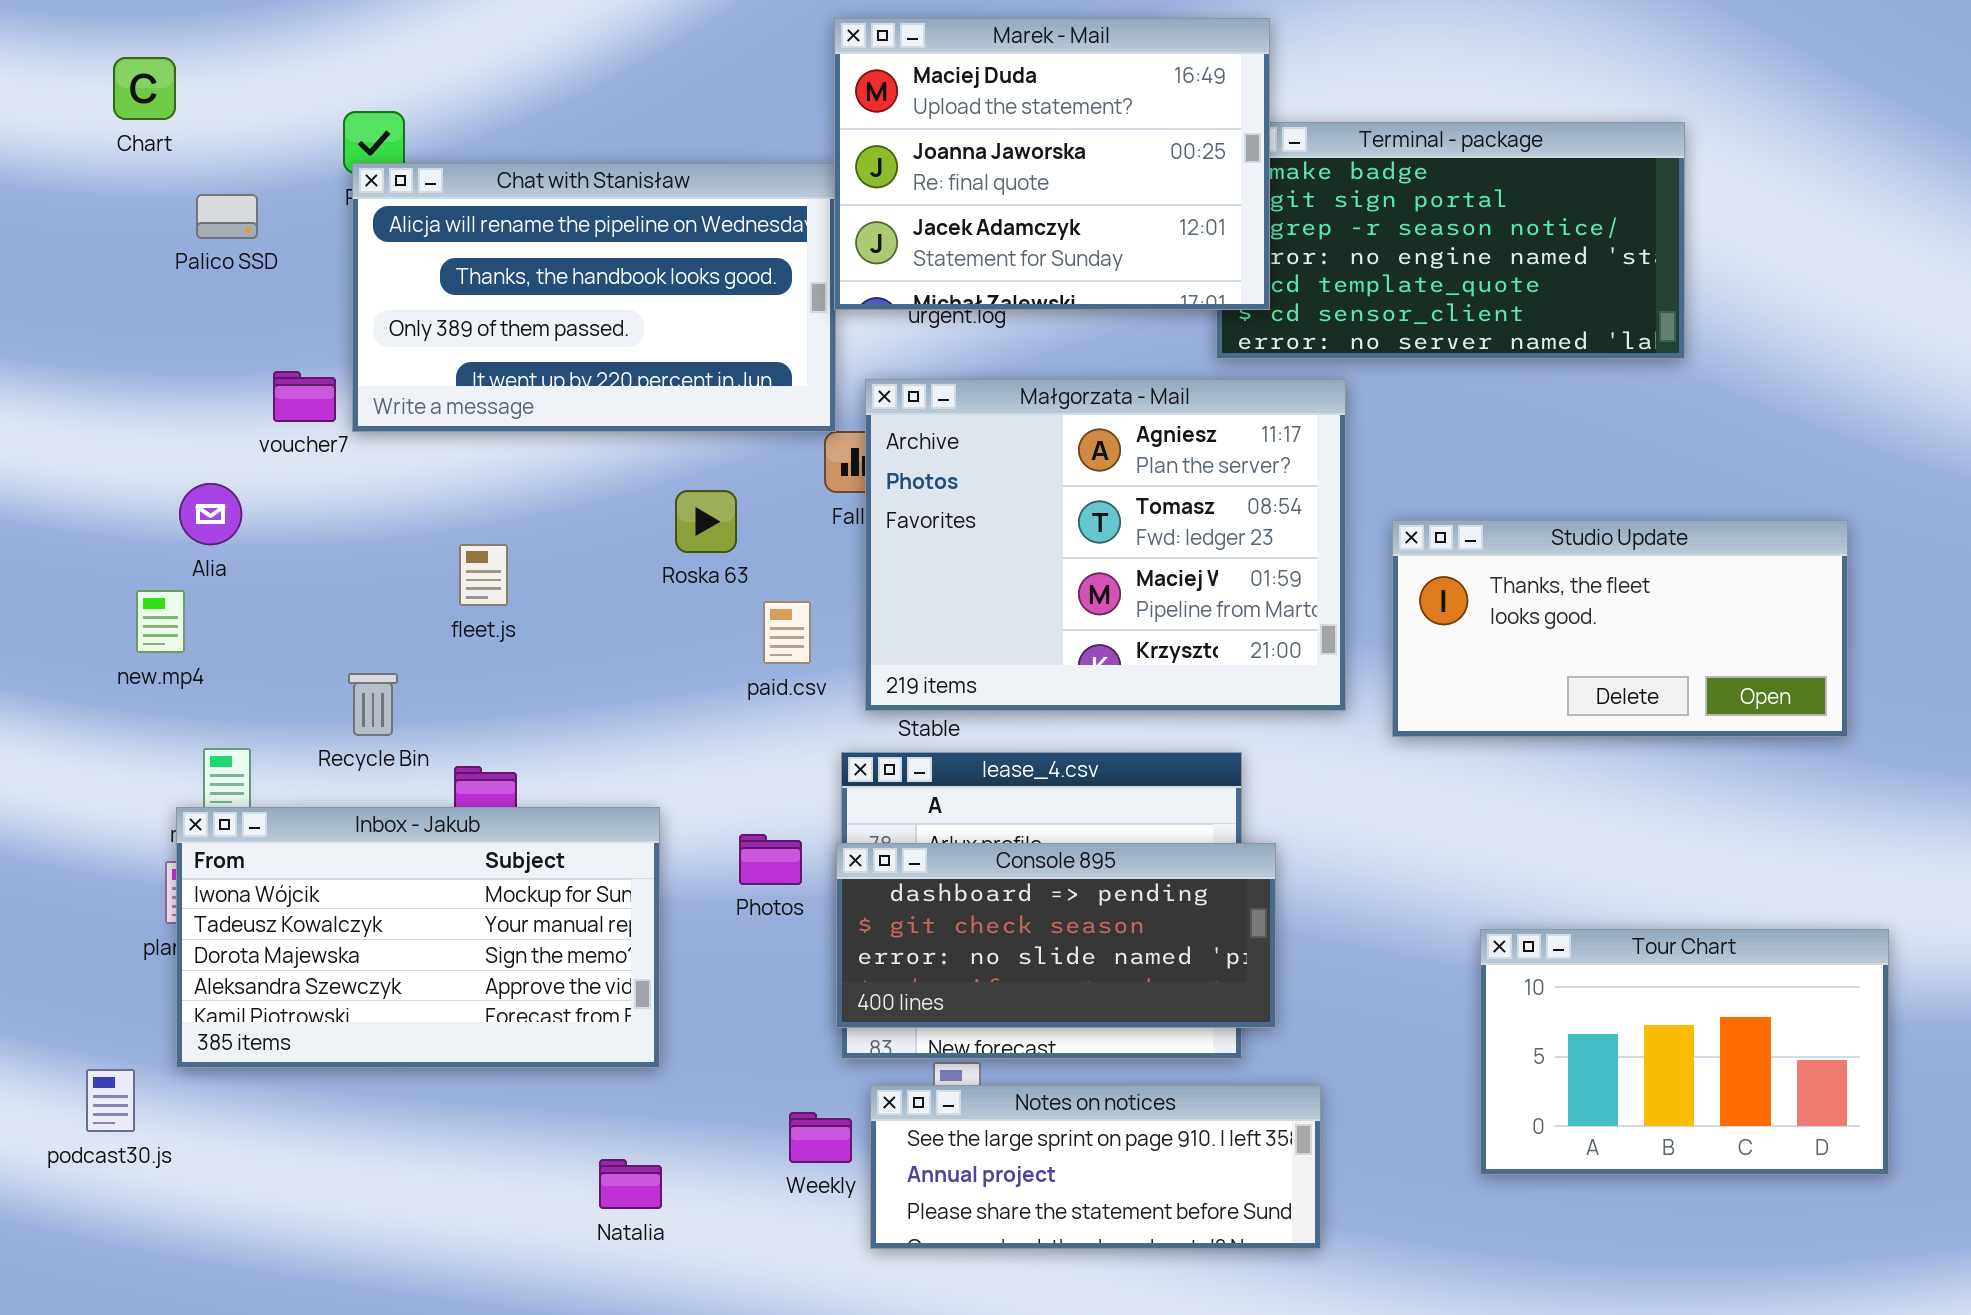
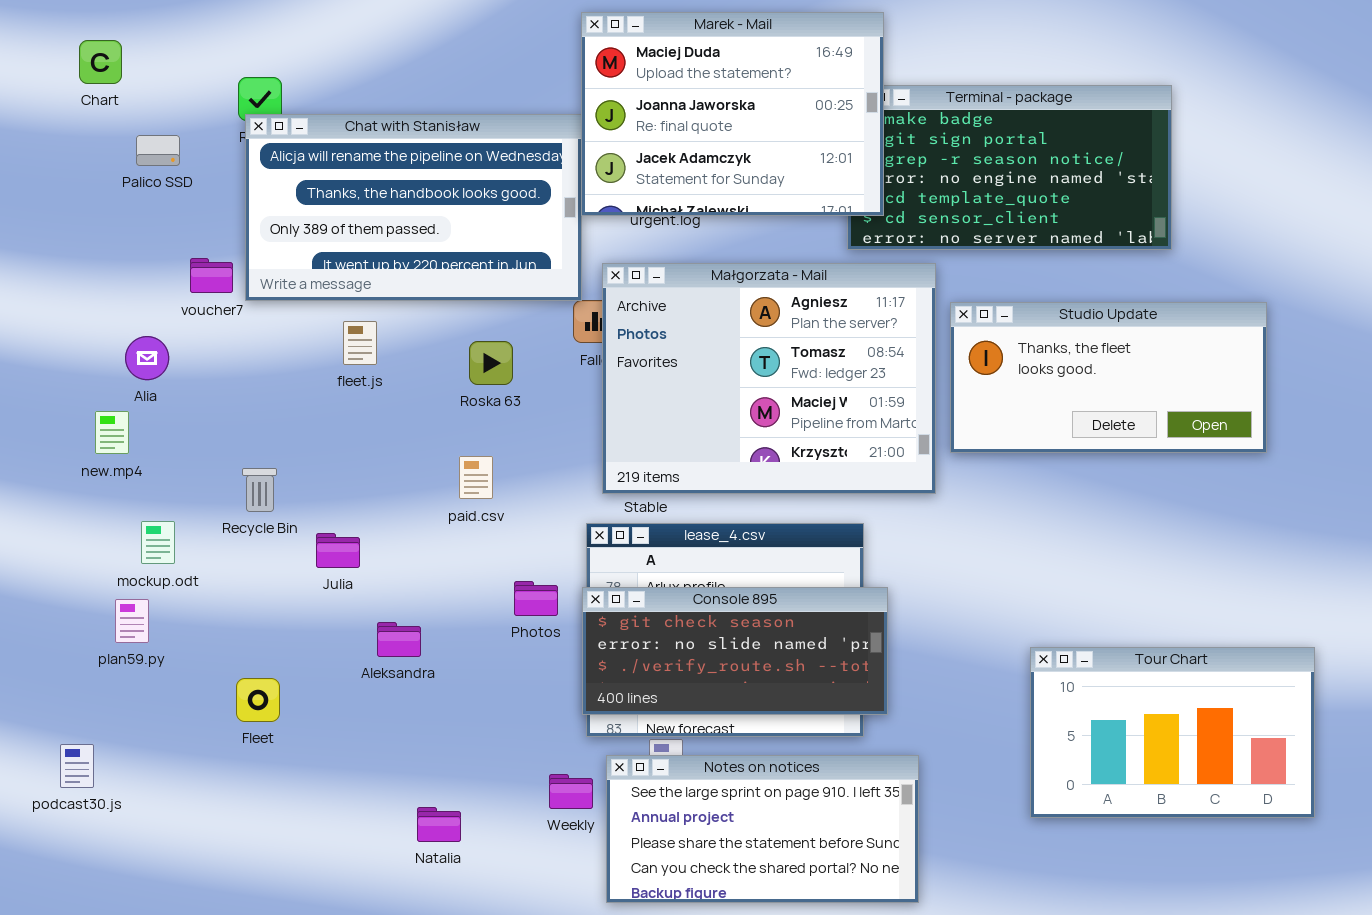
Studio Update: [1392,520,1848,737] -> [950,302,1267,453], moved
fleet.js: [459,544,508,606] -> [343,321,377,365], moved
paid.csv: [763,601,811,664] -> [459,456,493,499], moved
Inbox - Jakub: [176,807,660,1068] -> none, closed
Console 895: [836,843,1276,1028] -> [582,587,888,715], scrolled down 1 row
Notes on notices: [870,1085,1321,1249] -> [606,755,919,903], resized

